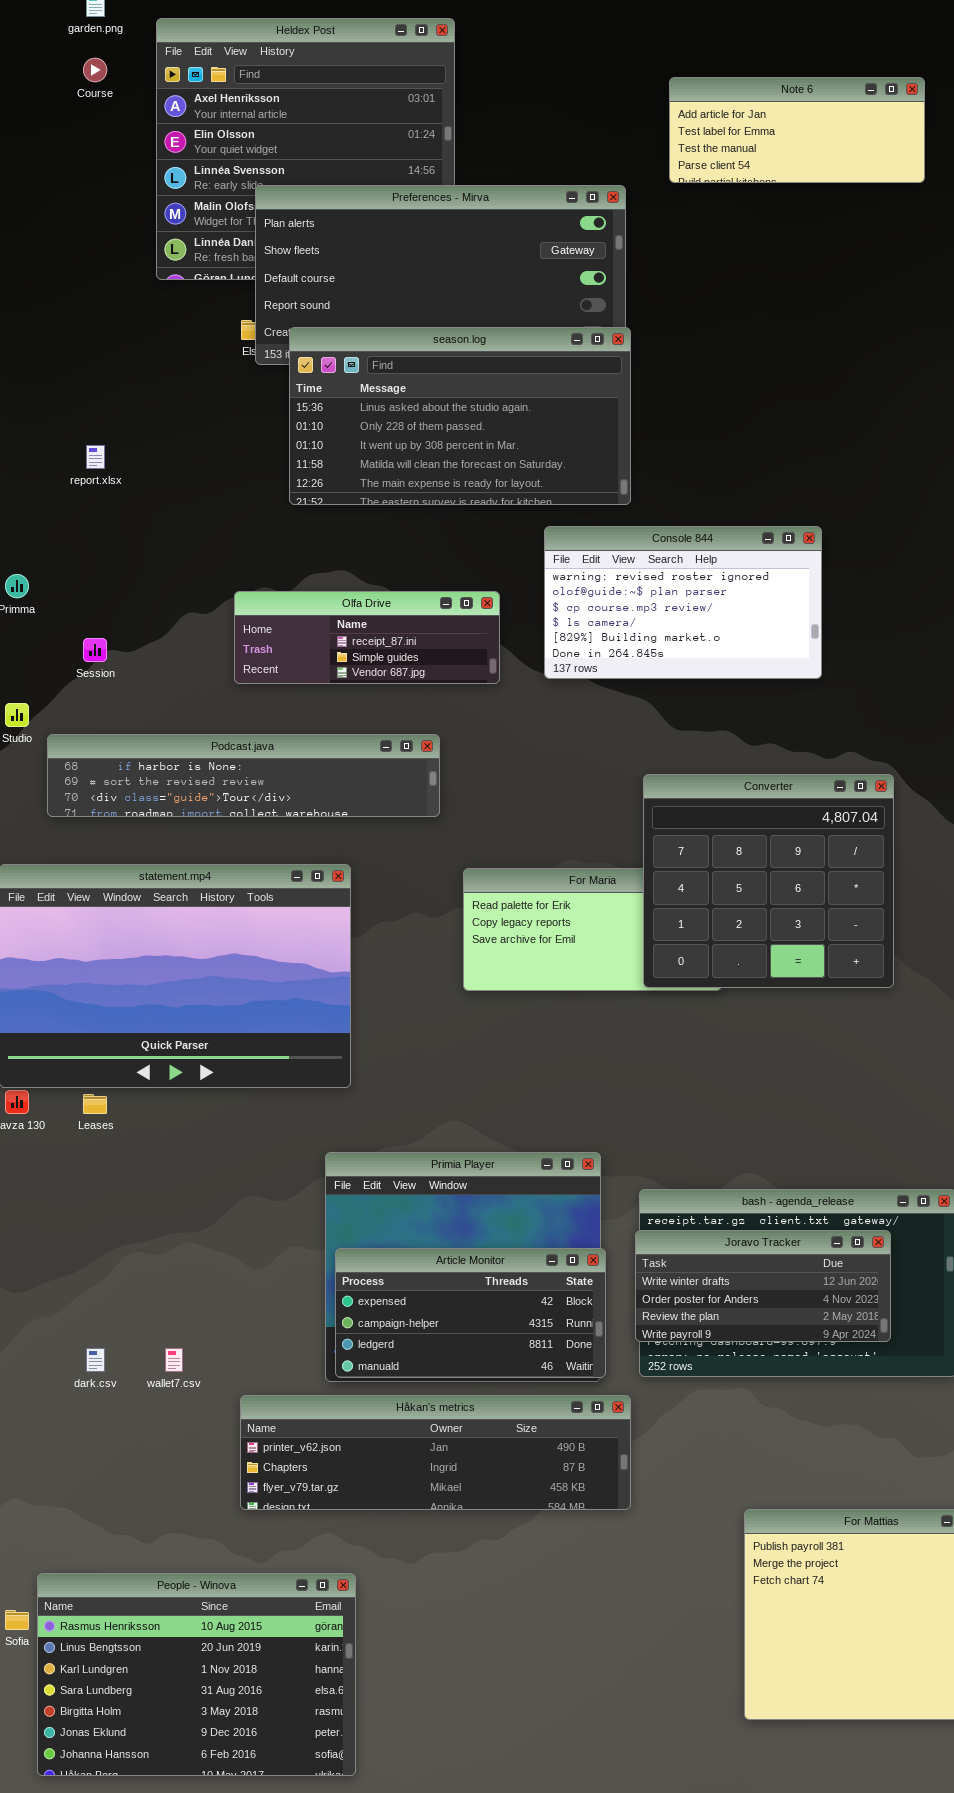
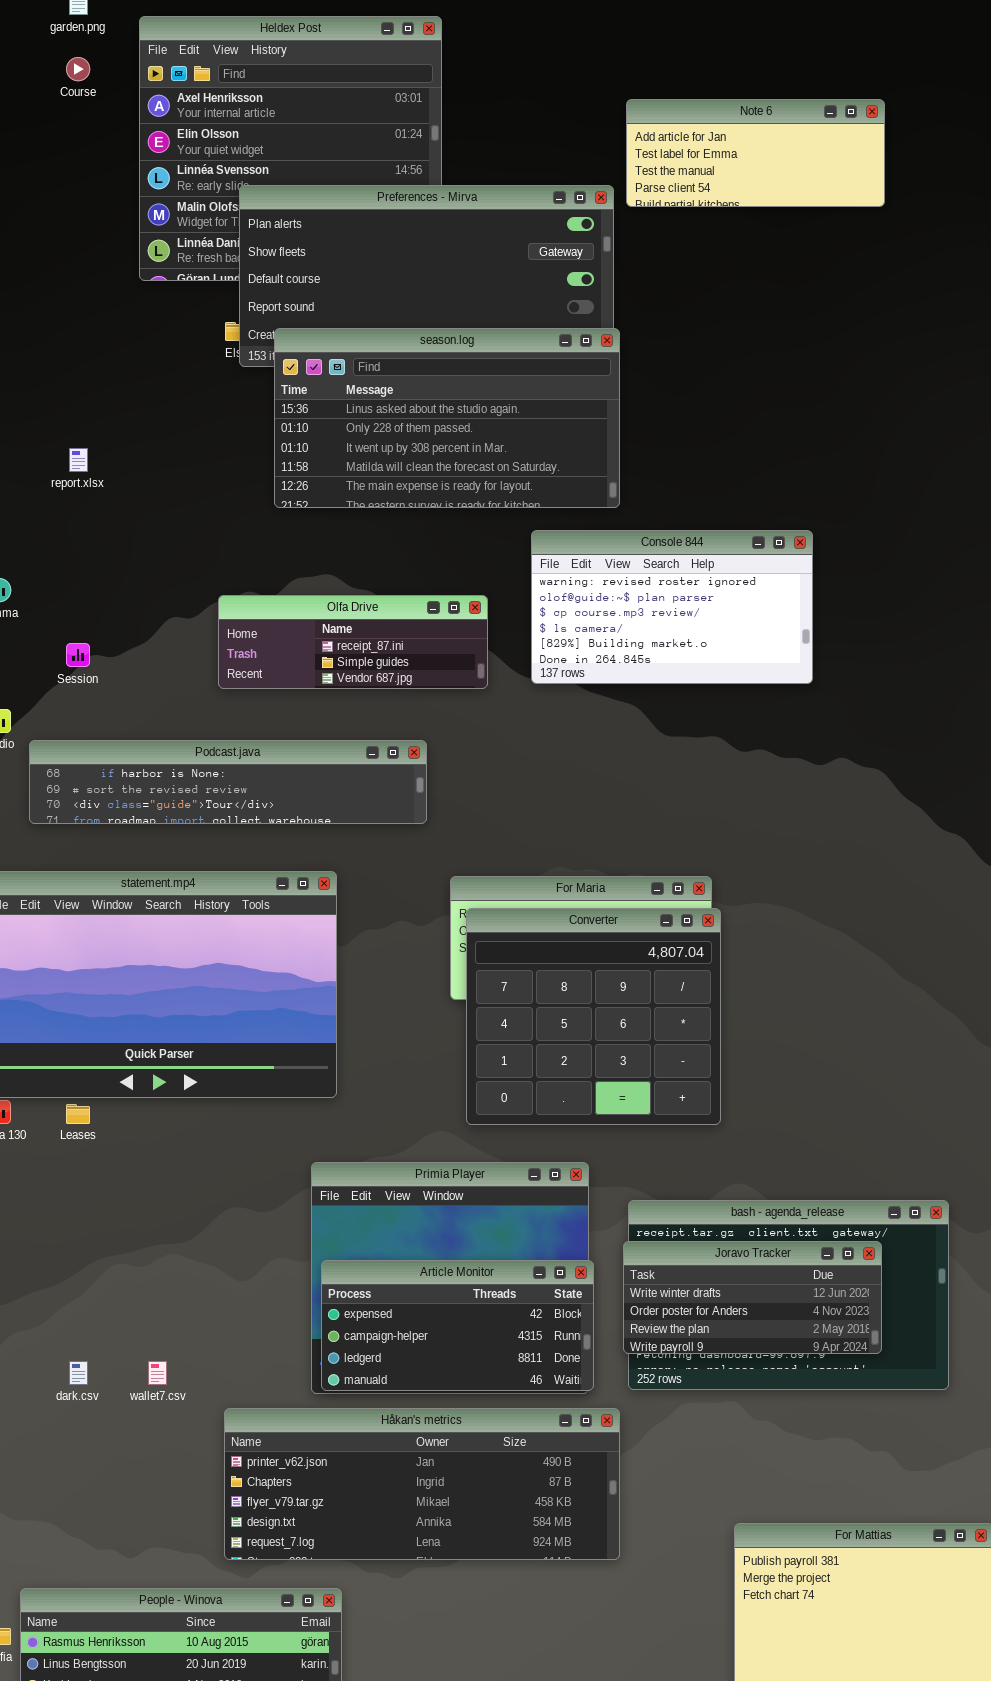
Note 6: [669,77,925,183] -> [626,99,885,207], moved
Converter: [643,774,894,988] -> [466,908,721,1125], moved
Håkan's metrics: [240,1395,631,1510] -> [224,1408,620,1560], resized

